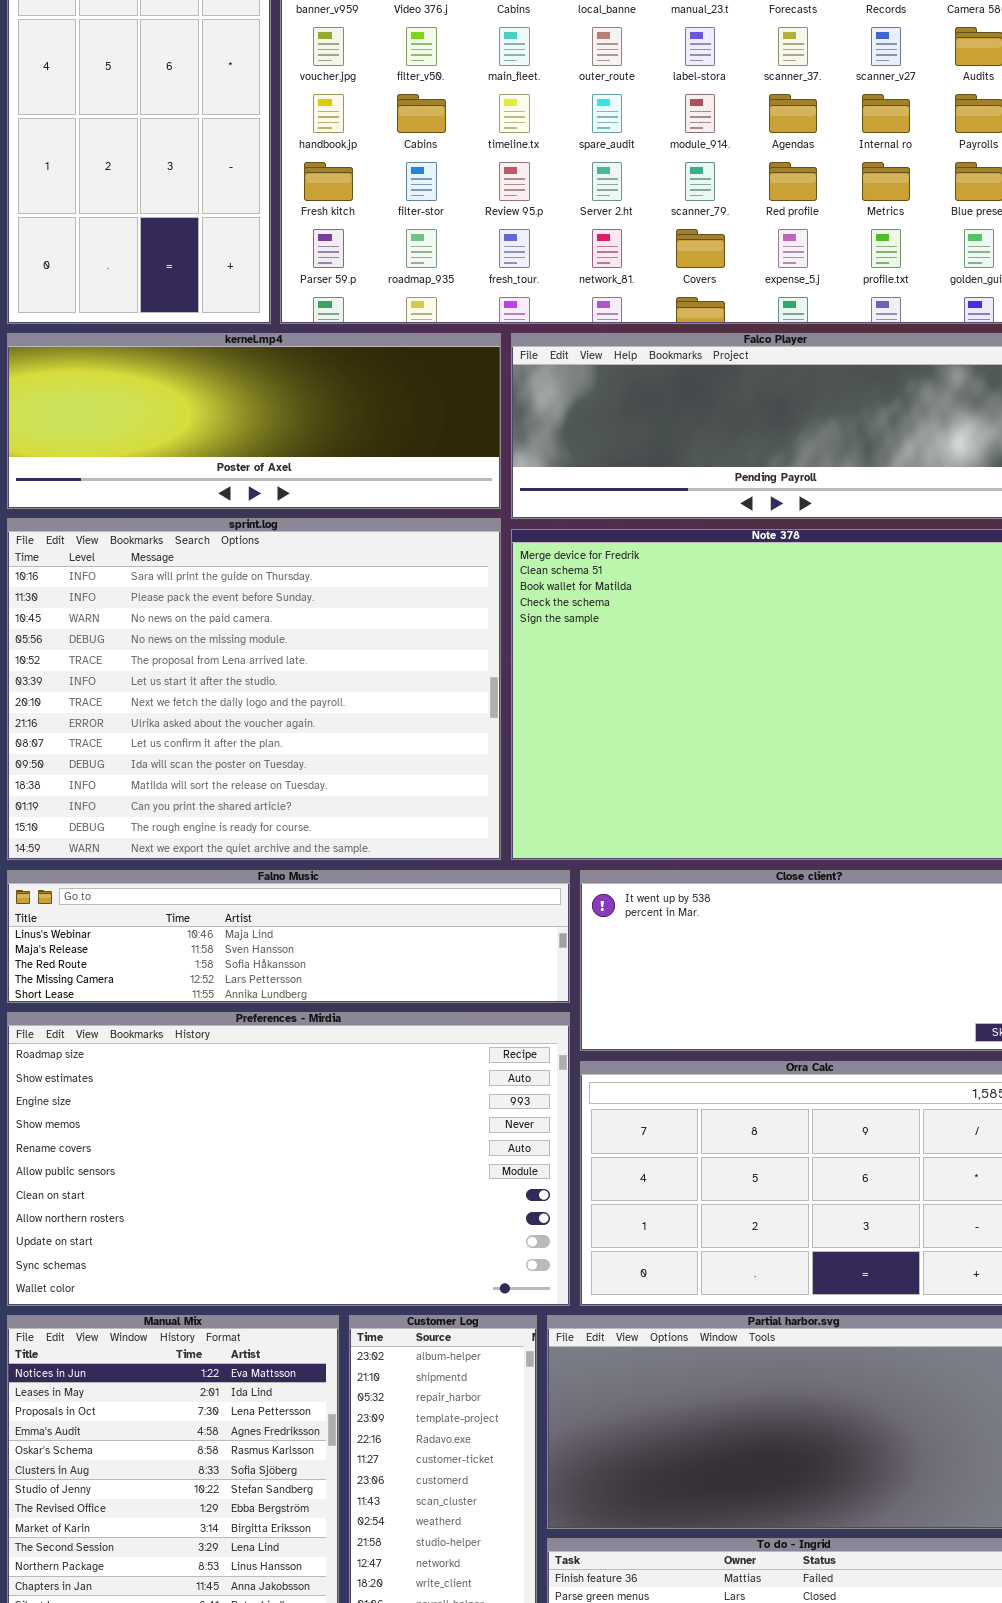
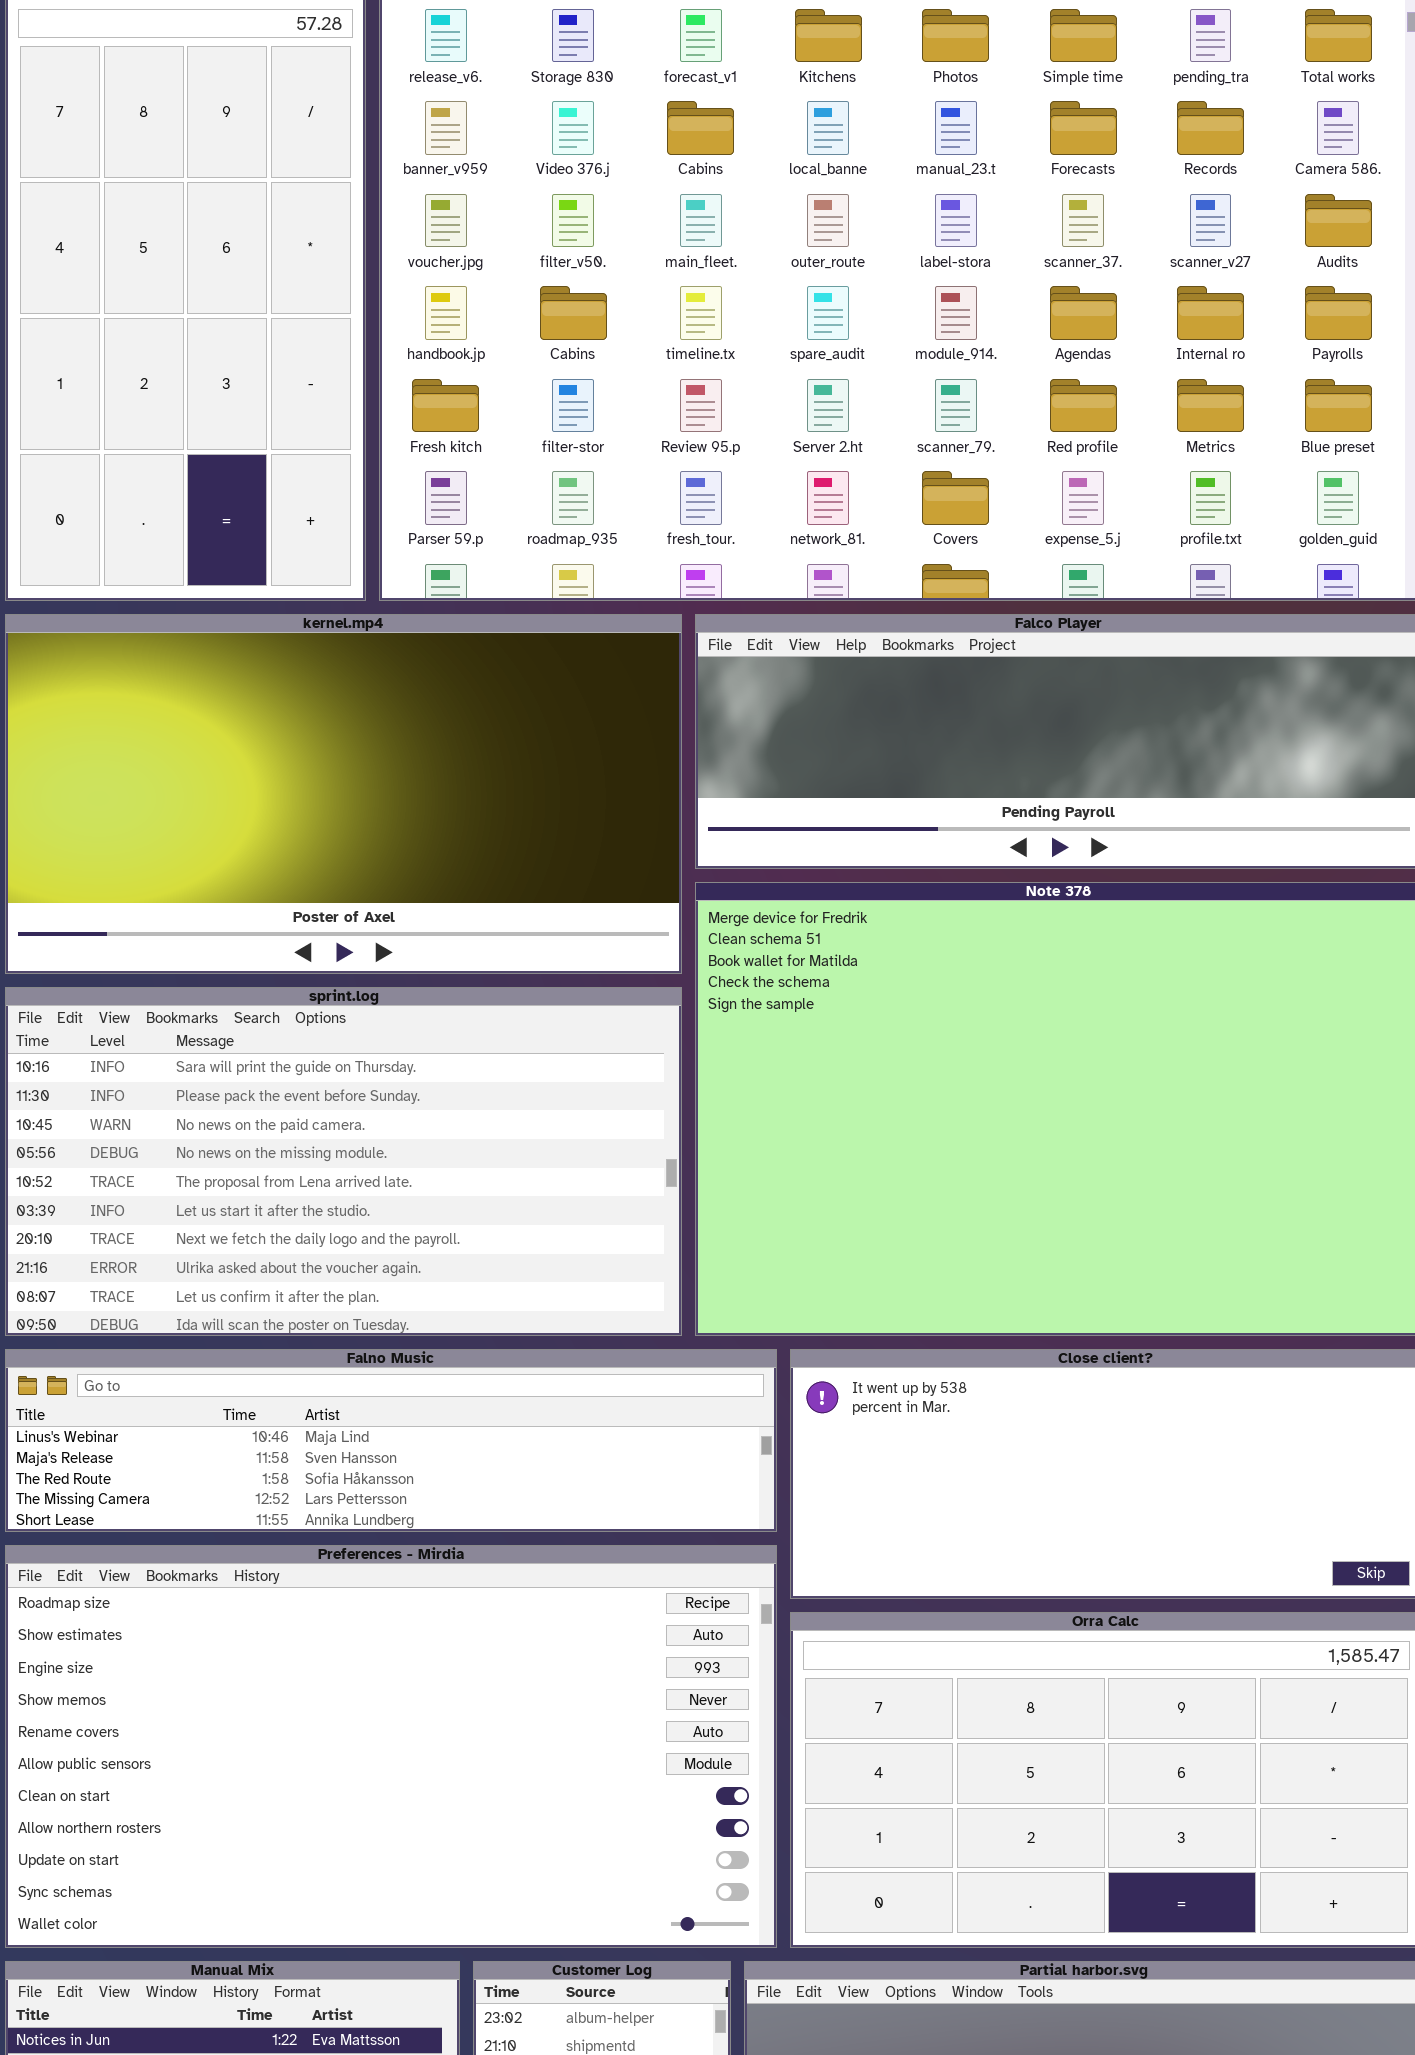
kernel.mp4: [7,333,501,509] -> [5,614,682,974], resized
sprint.log: [7,518,501,860] -> [5,987,682,1336], resized

